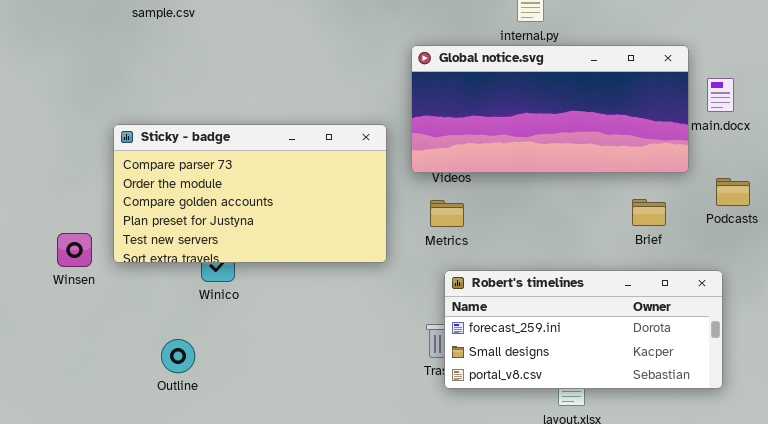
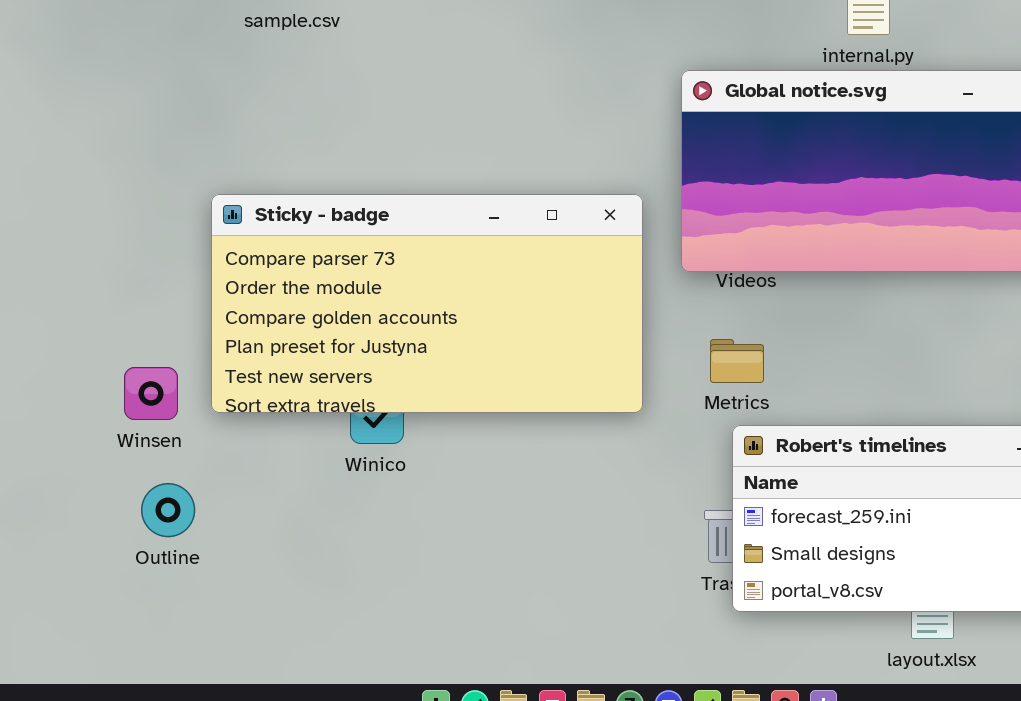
Metrics: [430,200,464,227] -> [710,339,764,383], moved
Outline: [161,339,195,373] -> [141,483,195,537], moved

